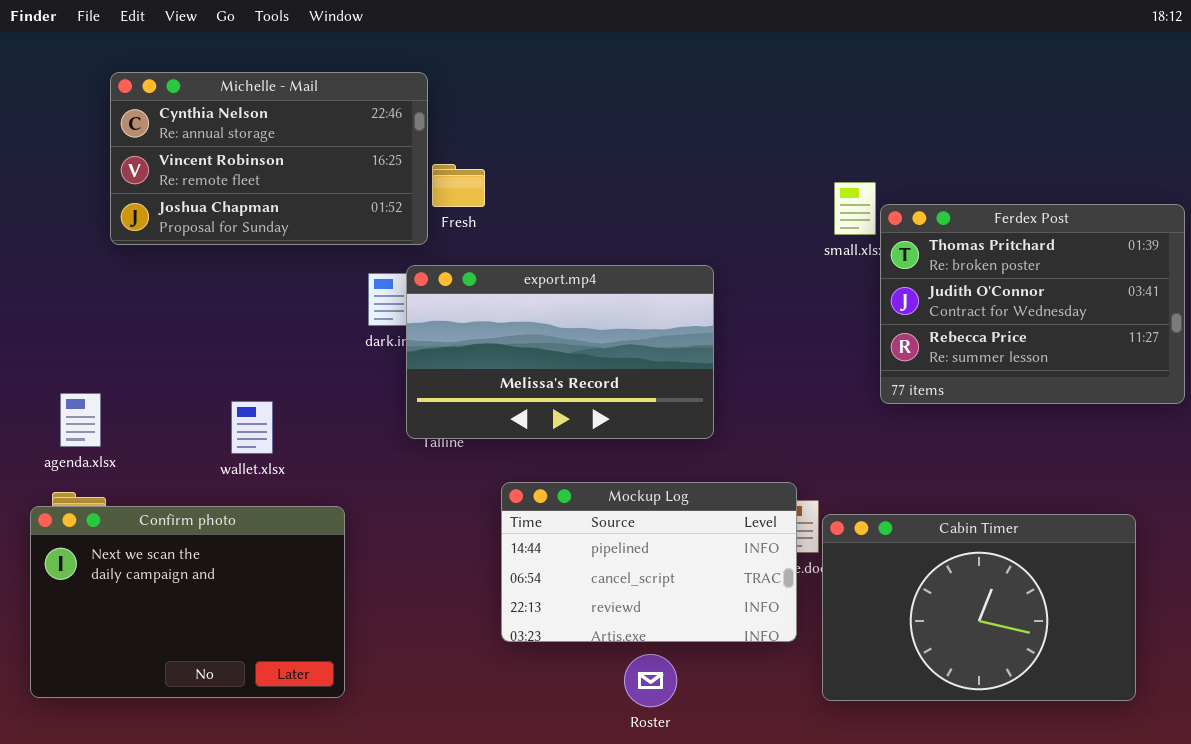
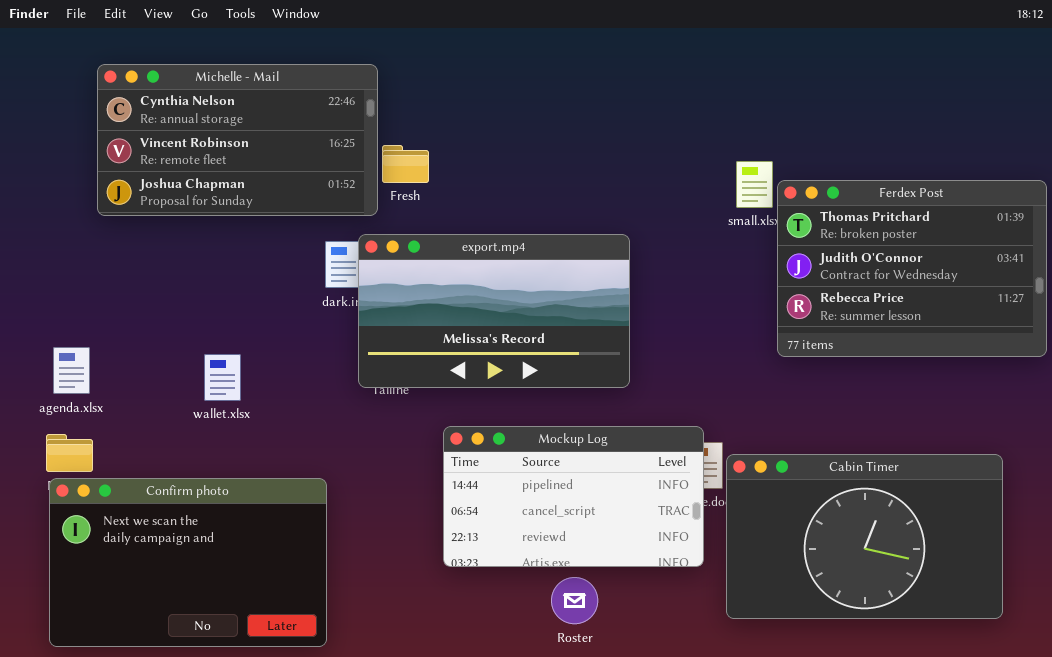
Confirm photo: [30,506,345,698] -> [49,478,327,647], moved

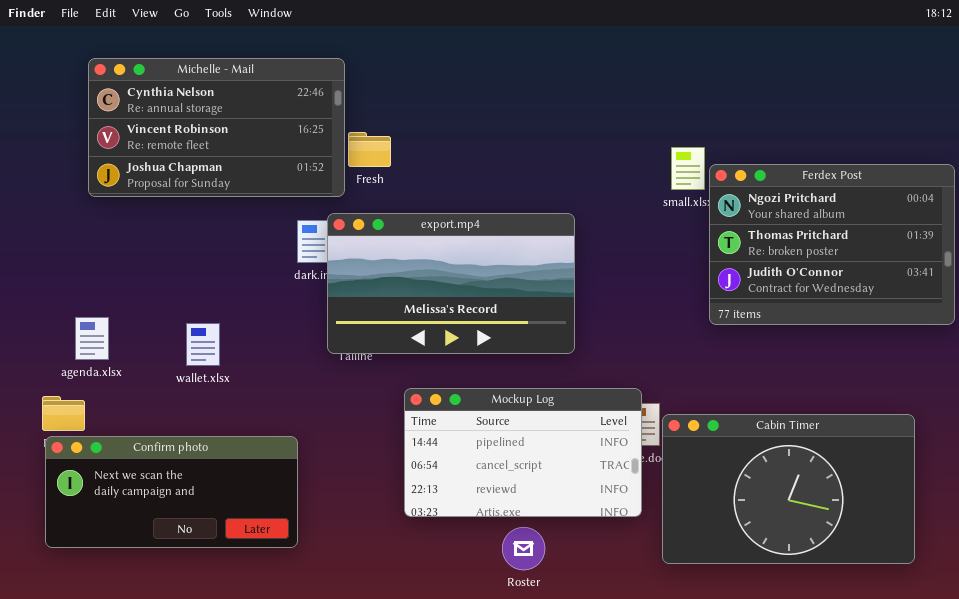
Ferdex Post: [777,180,1047,357] -> [709,164,955,325], scrolled up 1 row
agenda.xlsx: [53,347,90,394] -> [75,317,109,360], moved
Confirm photo: [49,478,327,647] -> [45,436,298,548], resized

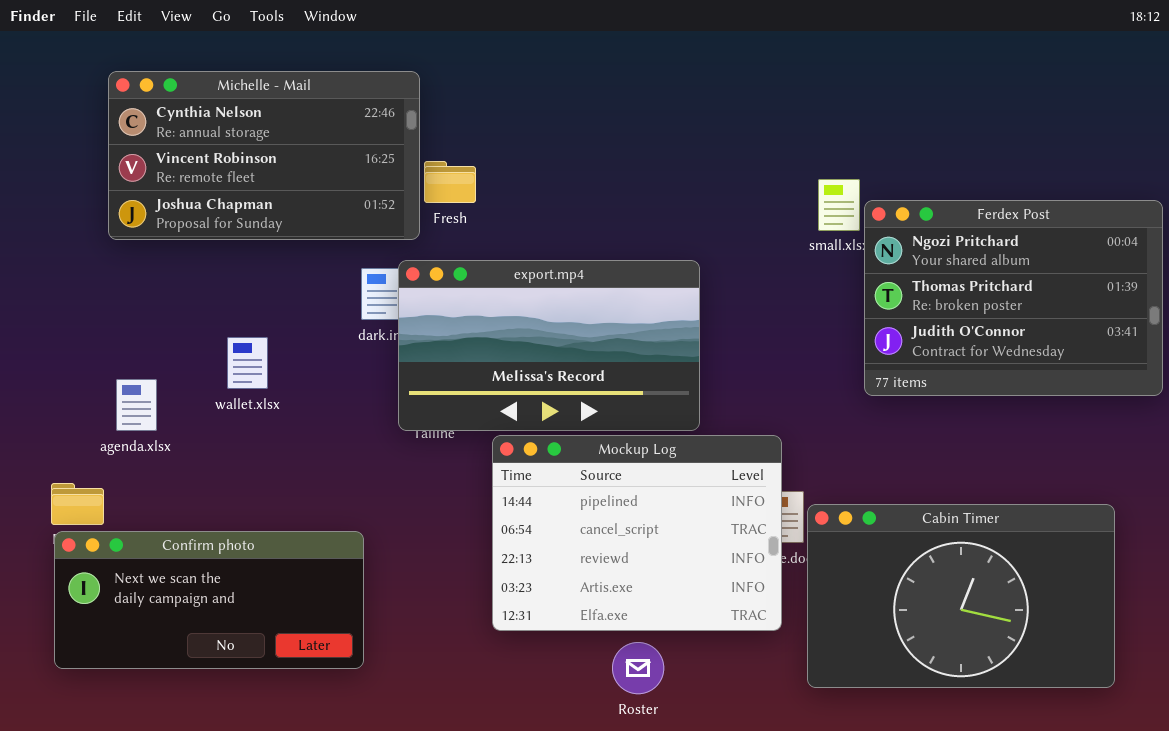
agenda.xlsx: [75,317,109,360] -> [116,379,157,431], moved
wallet.xlsx: [186,323,220,366] -> [227,337,268,389], moved
Mockup Log: [404,388,642,517] -> [492,435,782,631], resized

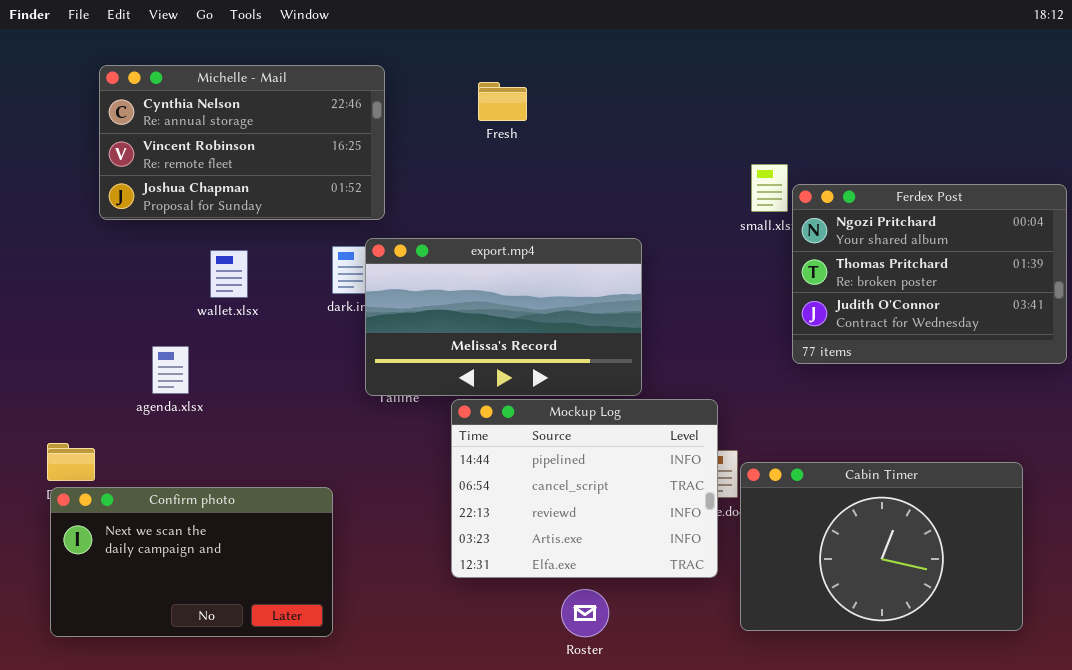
Fresh: [424,161,476,203] -> [478,82,527,121], moved
wallet.xlsx: [227,337,268,389] -> [210,250,248,298], moved
agenda.xlsx: [116,379,157,431] -> [152,346,189,394], moved
Confirm photo: [54,531,364,669] -> [50,487,333,637], resized

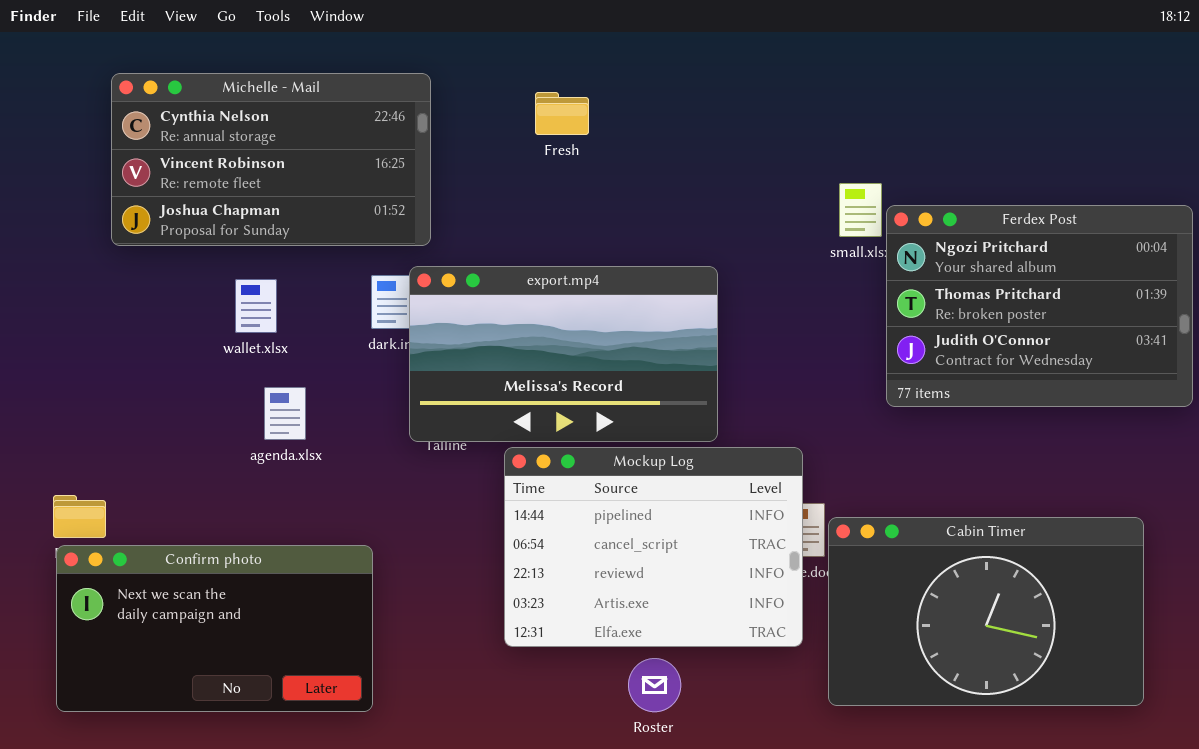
agenda.xlsx: [152,346,189,394] -> [264,387,306,440], moved

